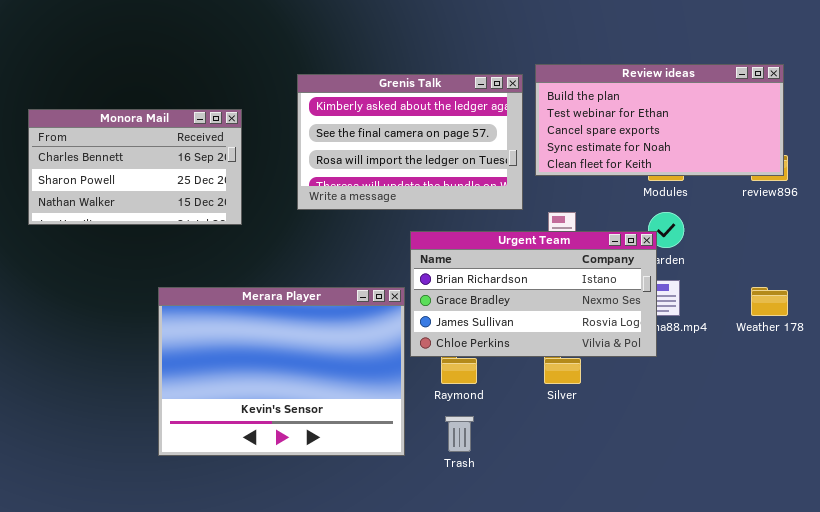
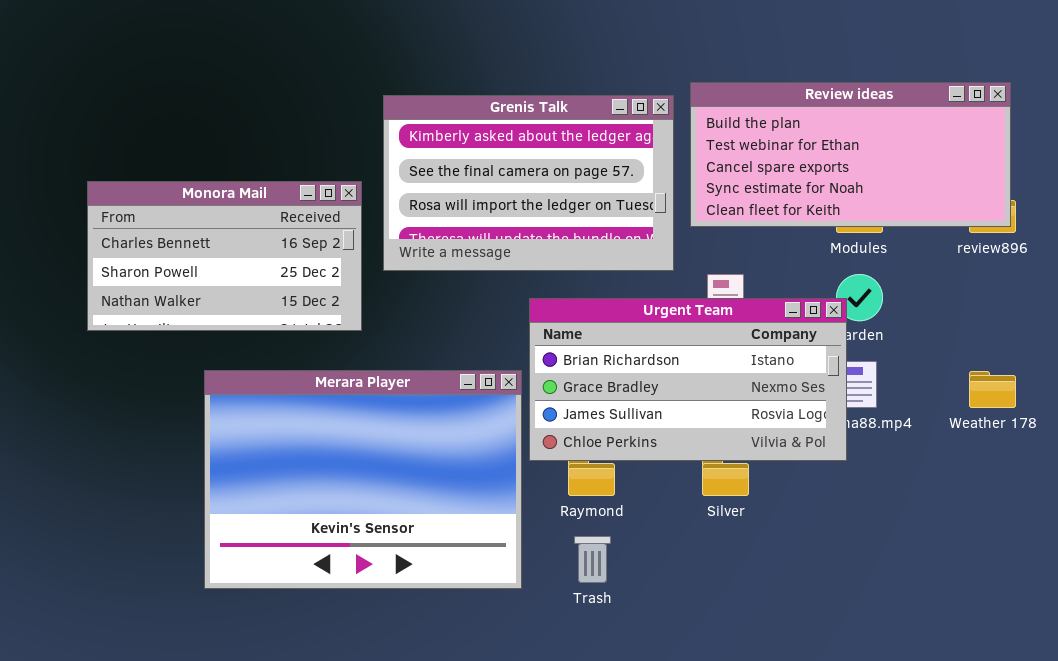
Monora Mail: [28,109,242,225] -> [87,181,362,331], moved

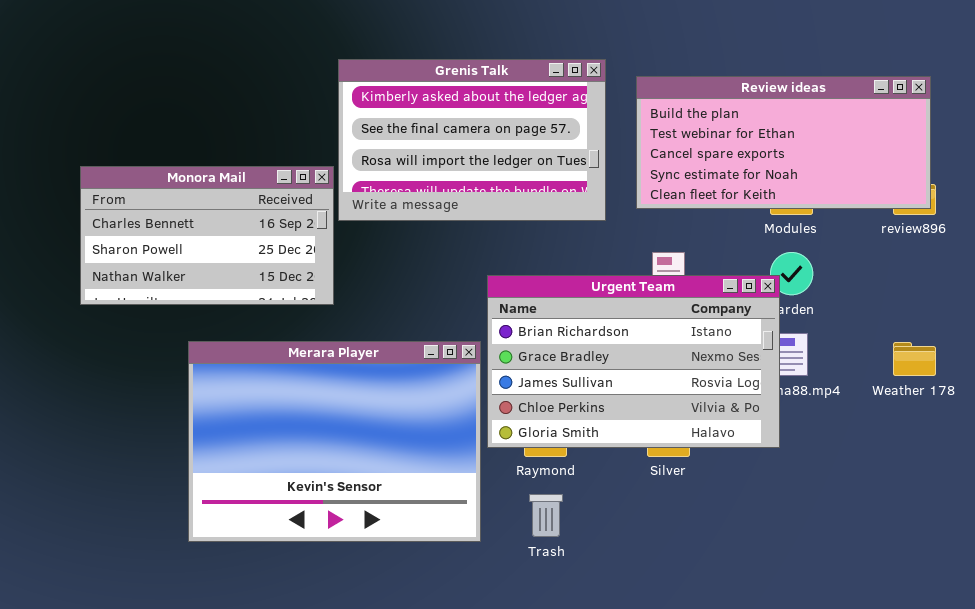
Grenis Talk: [383,95,674,271] -> [338,59,606,221], moved
Urgent Team: [529,298,847,461] -> [487,275,780,448], resized

